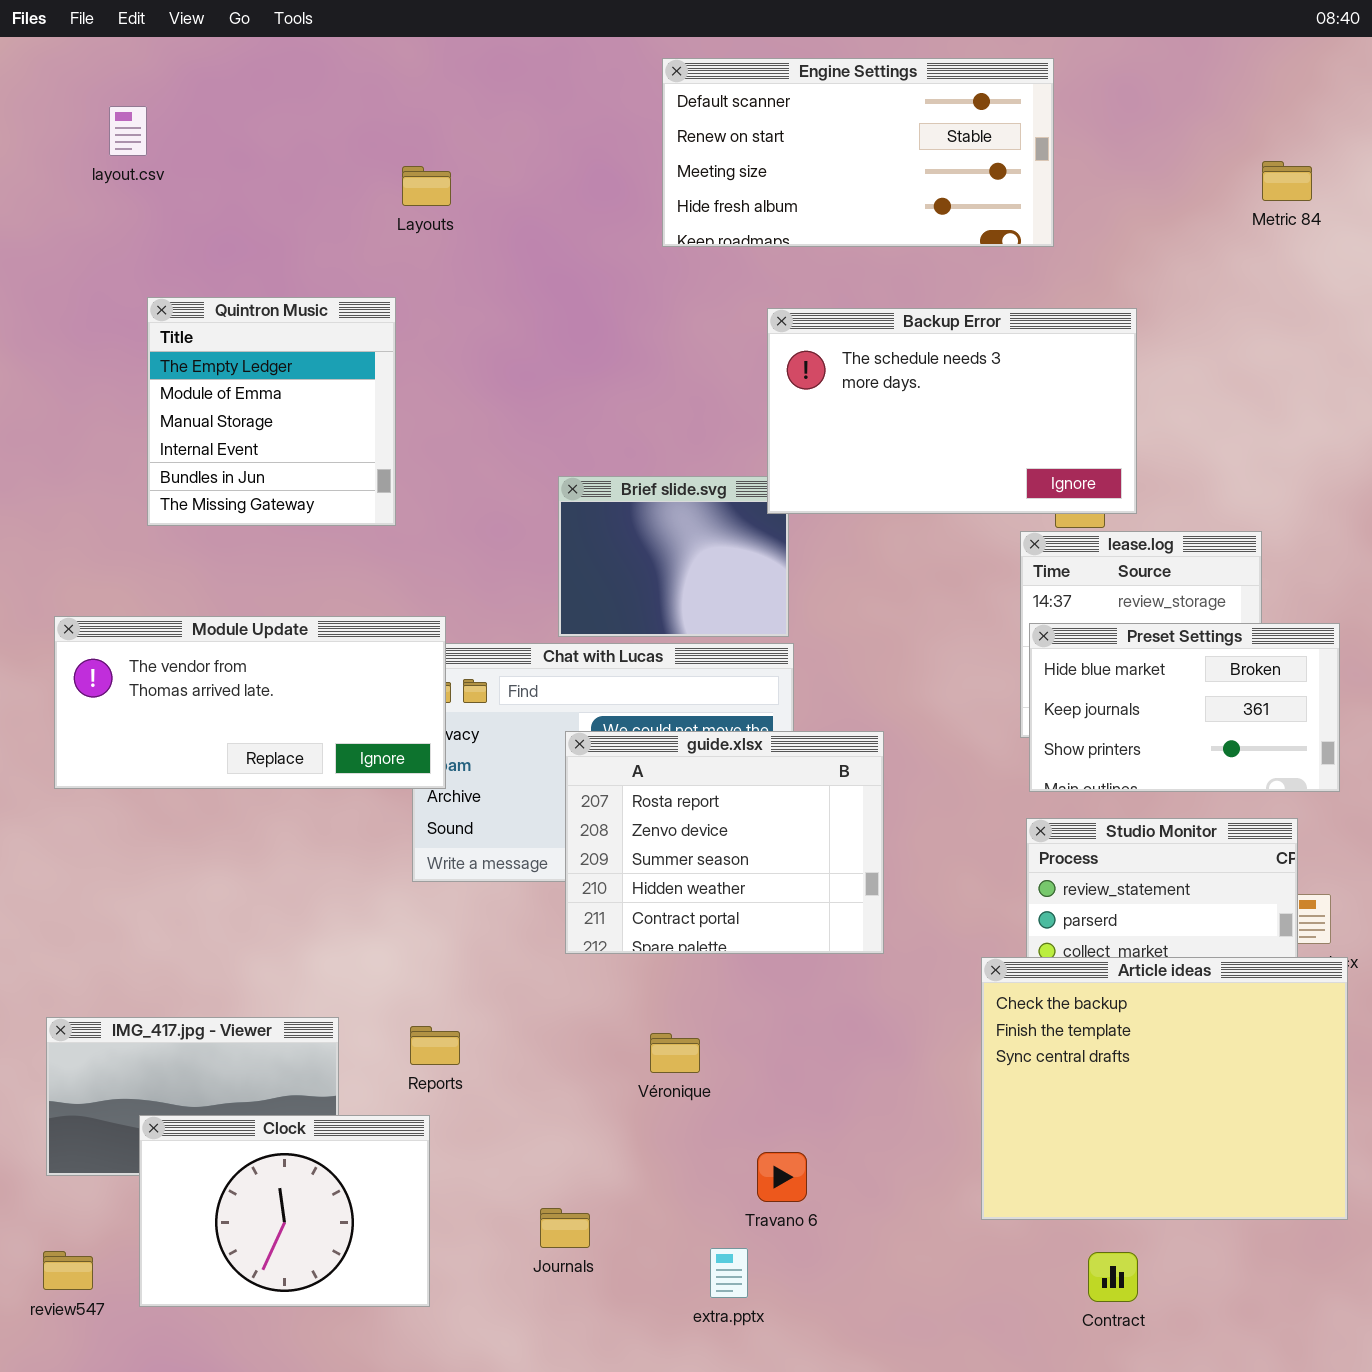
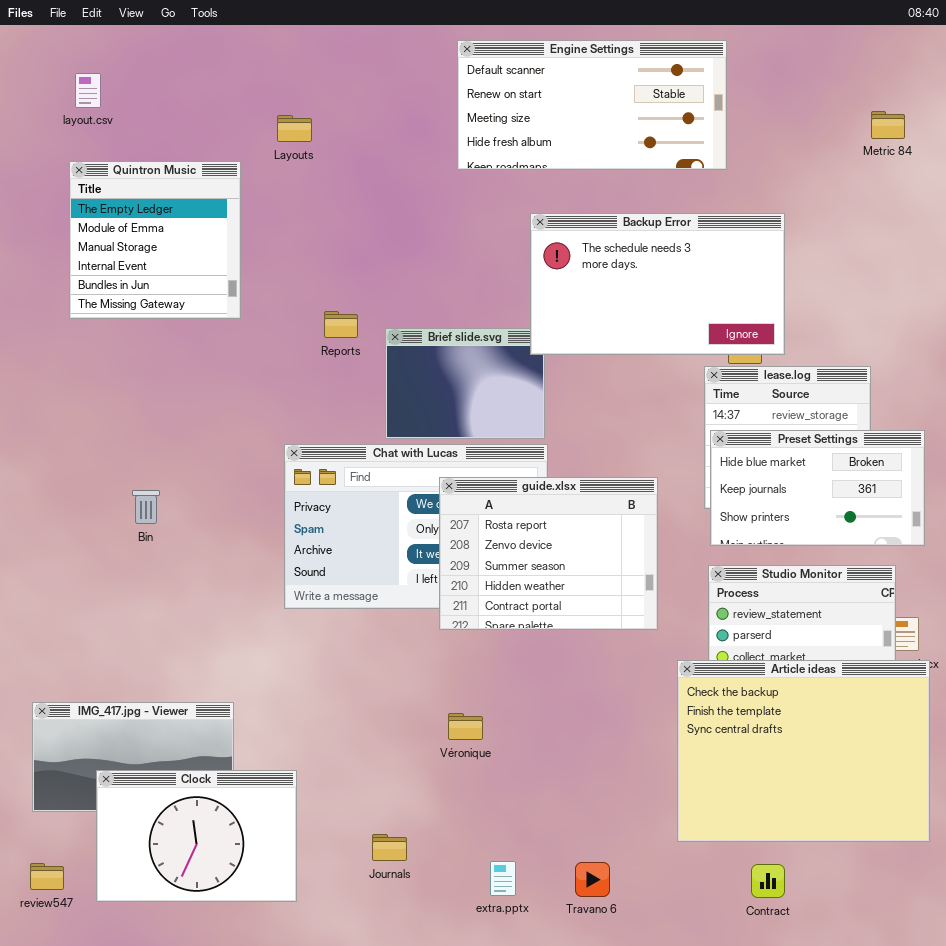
Quintron Music: [147,297,396,526] -> [69,161,241,319], moved
Module Update: [54,616,446,789] -> none, closed
guide.xlsx: [565,731,884,954] -> [439,477,658,630], moved
Reports: [410,1026,460,1065] -> [324,311,358,338], moved
Travano 6: [757,1152,807,1202] -> [575,862,610,897], moved

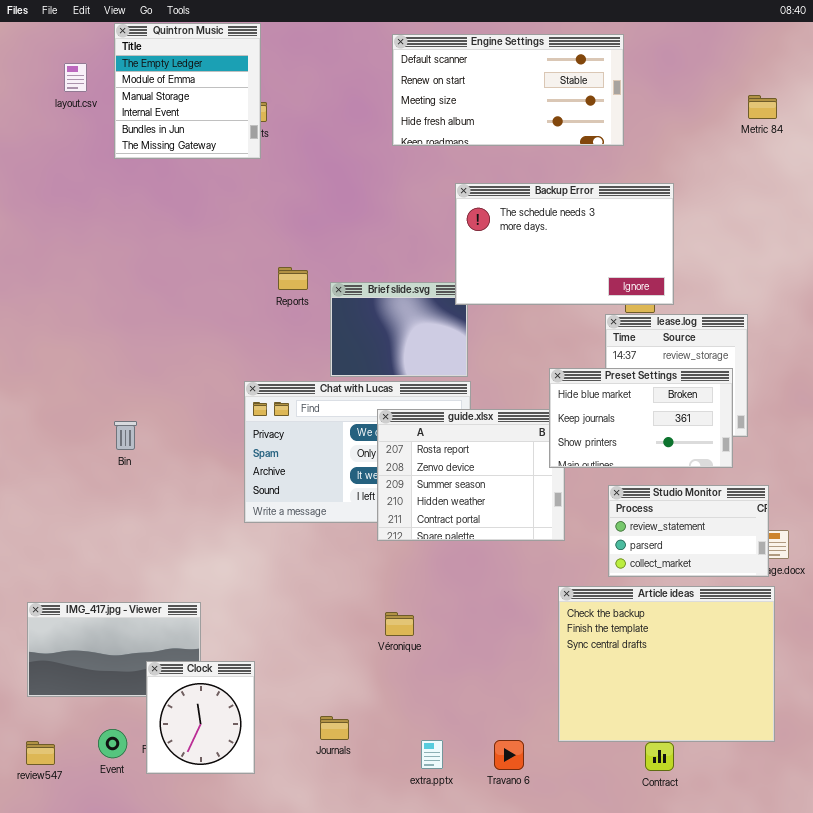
Quintron Music: [69,161,241,319] -> [114,23,261,159], moved
Preset Settings: [710,430,925,546] -> [549,368,733,468], moved
Article ideas: [677,660,930,842] -> [558,586,775,742], moved
Clock: [96,770,297,902] -> [146,661,255,774], resized

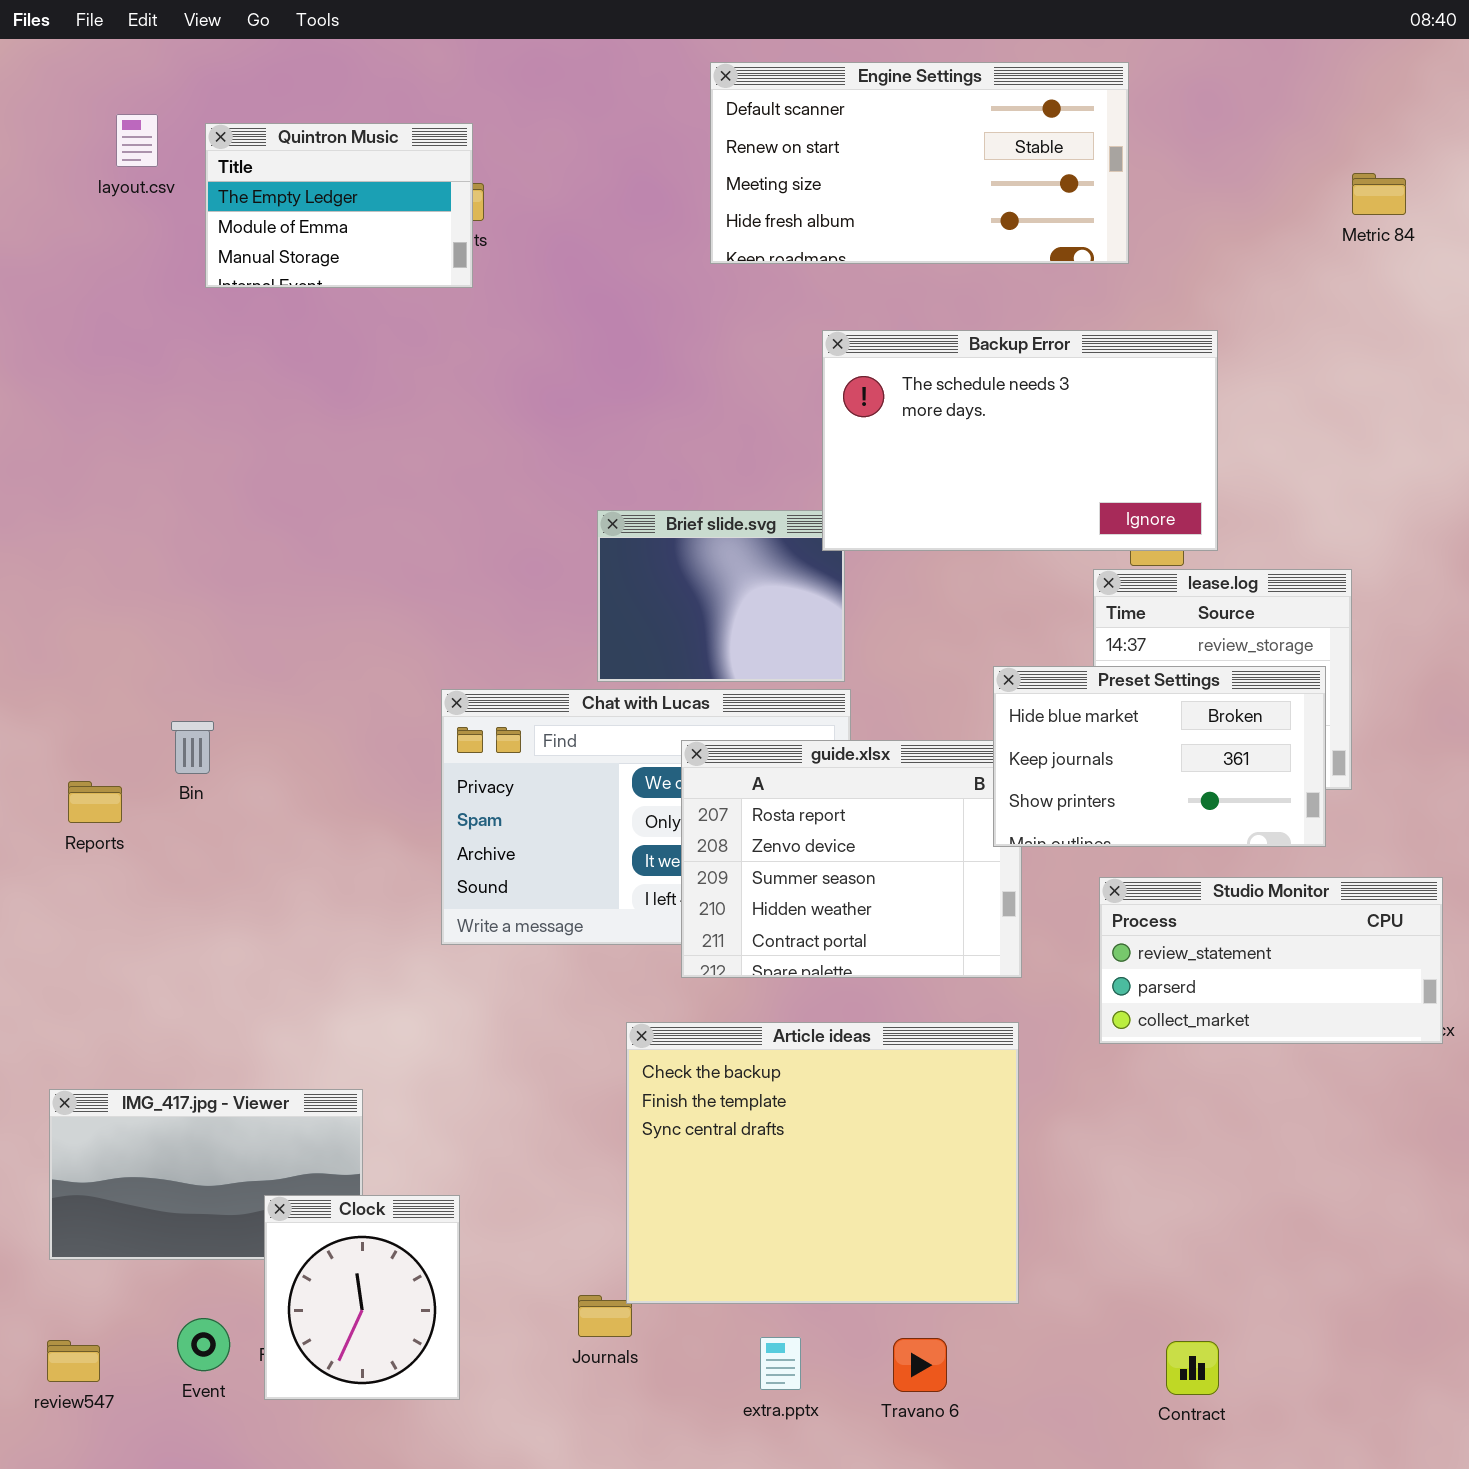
Quintron Music: [114,23,261,159] -> [205,123,473,288], resized
Reports: [278,267,308,290] -> [68,781,122,823], moved
Bin: [114,421,137,450] -> [171,721,214,774], moved
Studio Monitor: [608,485,769,577] -> [1099,877,1443,1044], resized
Article ideas: [558,586,775,742] -> [626,1022,1019,1304], moved

